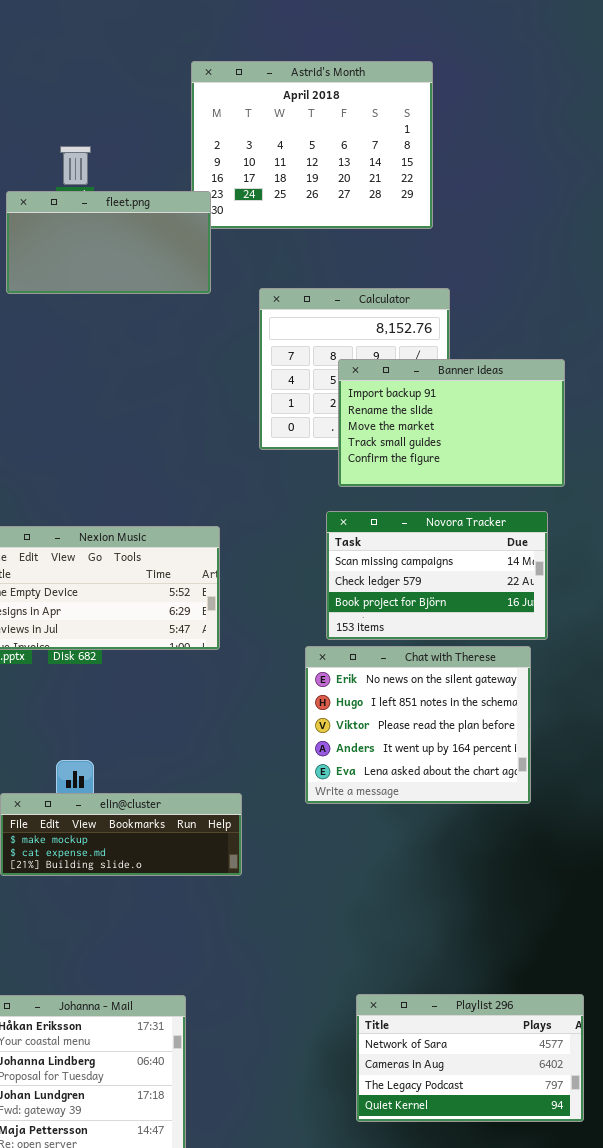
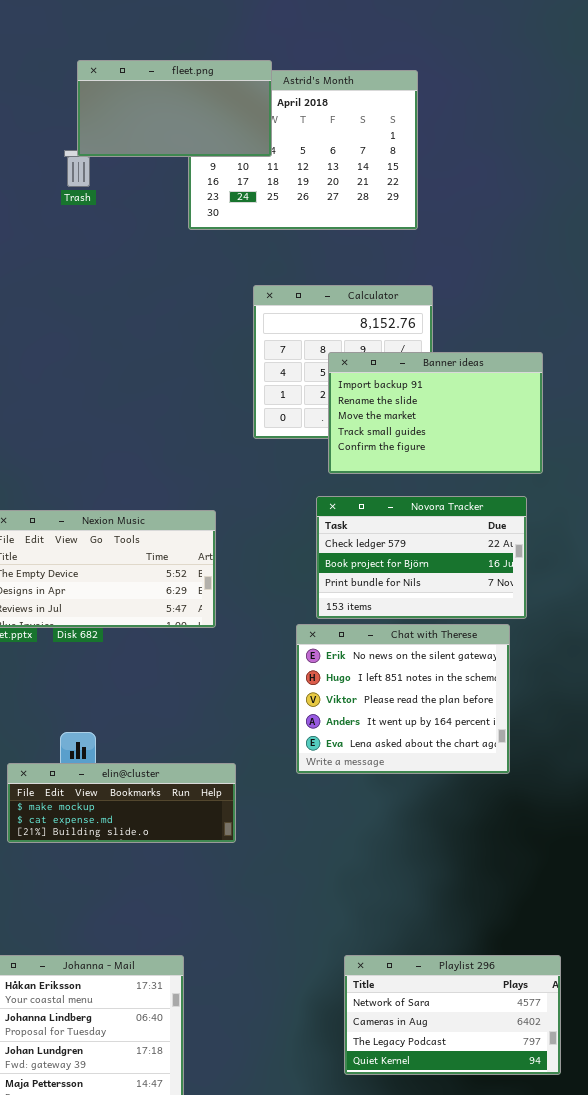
fleet.png: [6,191,211,294] -> [77,60,272,157], moved
Novora Tracker: [326,511,548,640] -> [316,496,527,619], scrolled down 1 row

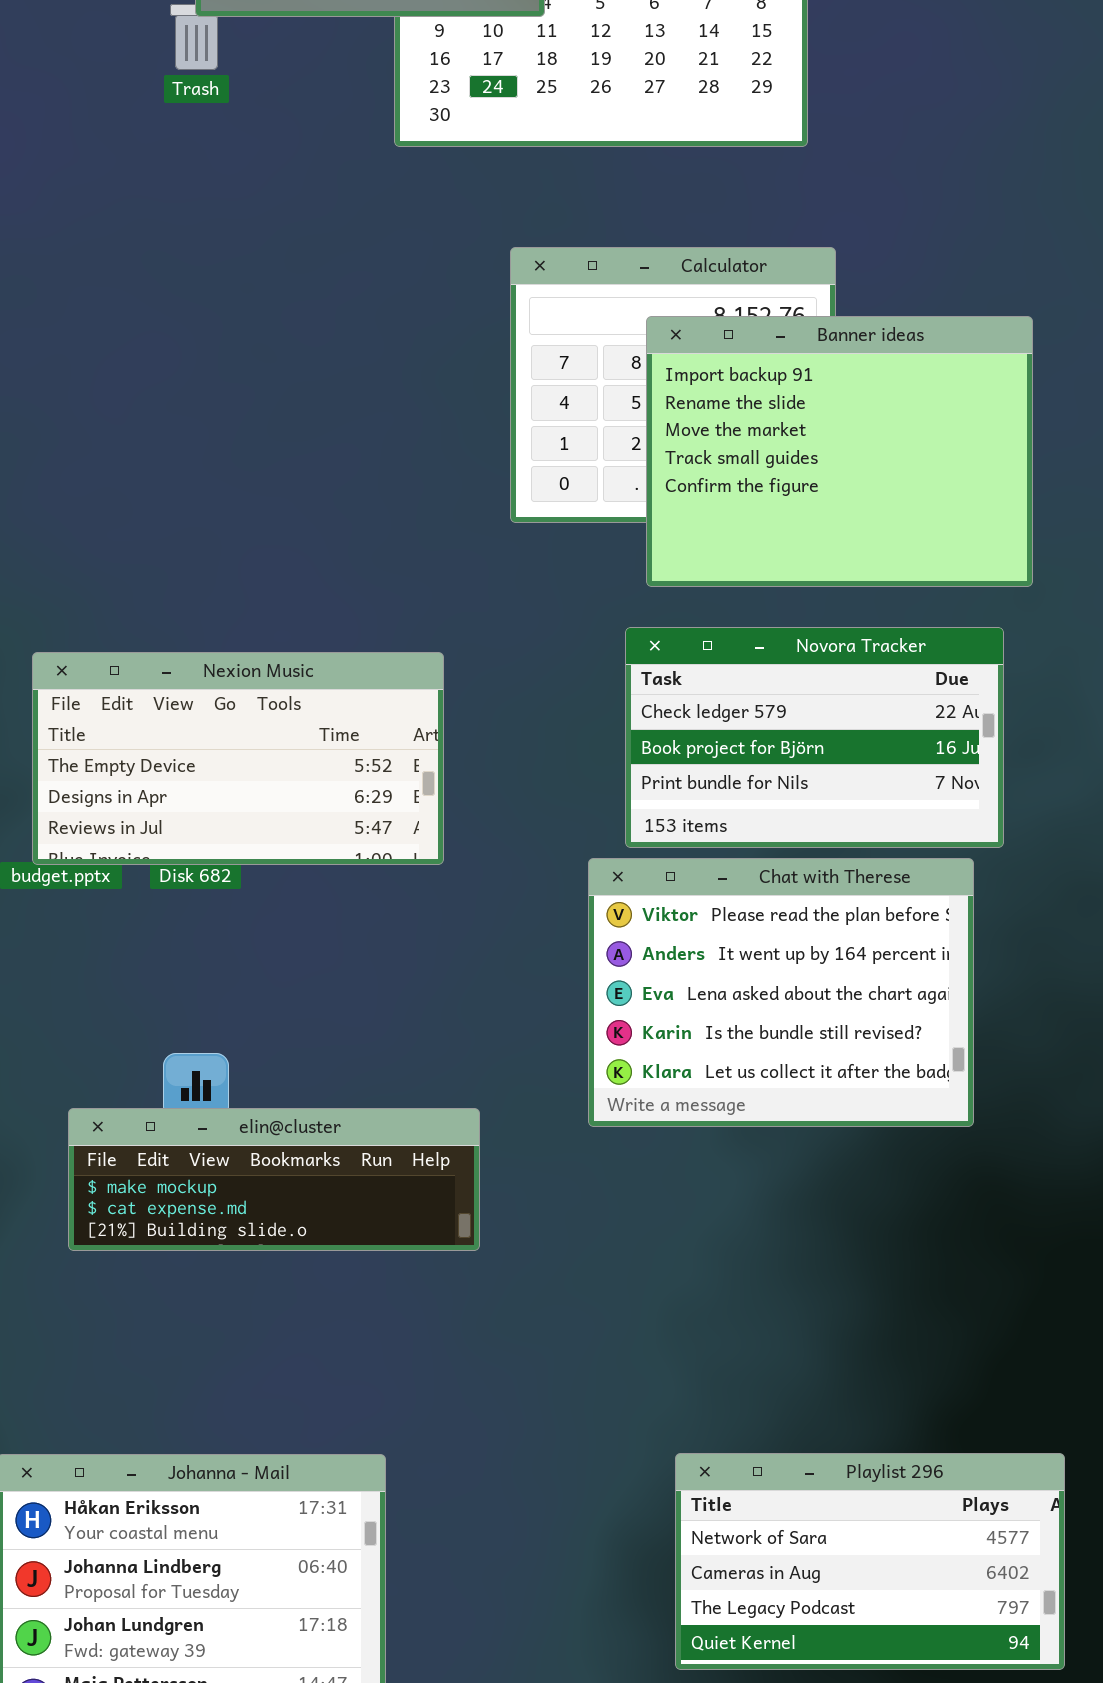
Banner ideas: [328,352,543,474] -> [646,316,1033,587], resized
Chat with Therese: [296,624,510,774] -> [588,858,974,1127], scrolled down 2 rows

